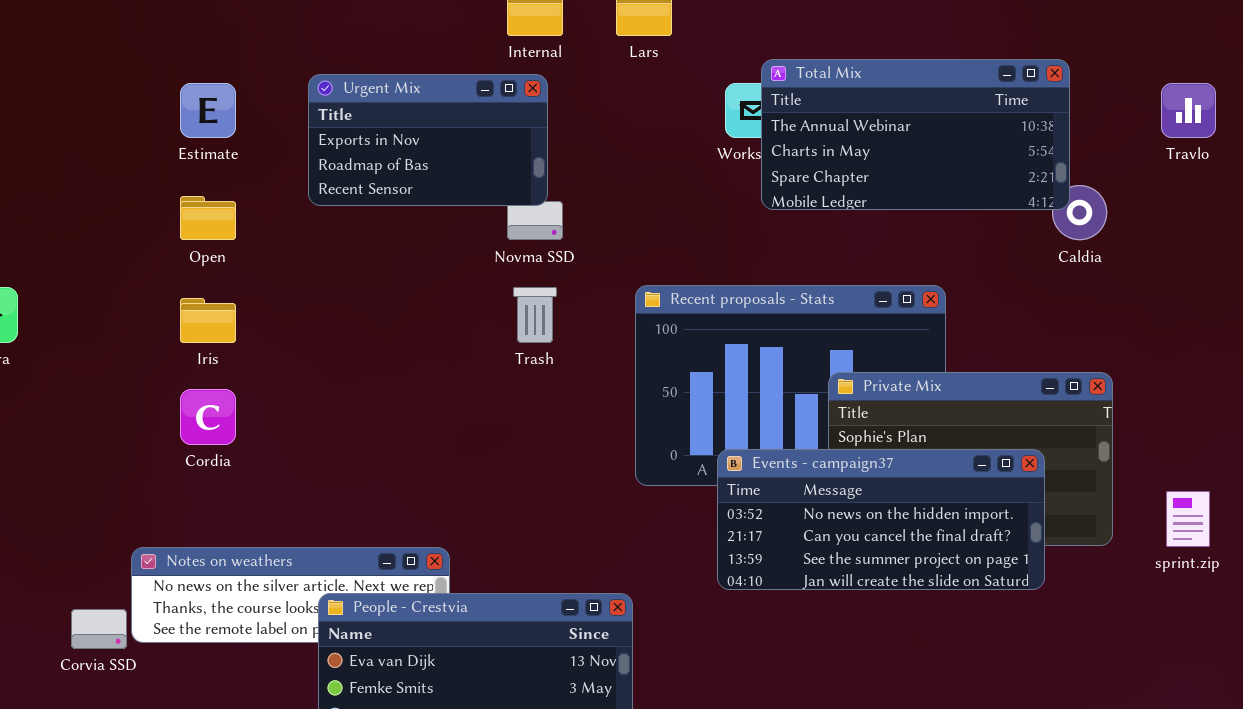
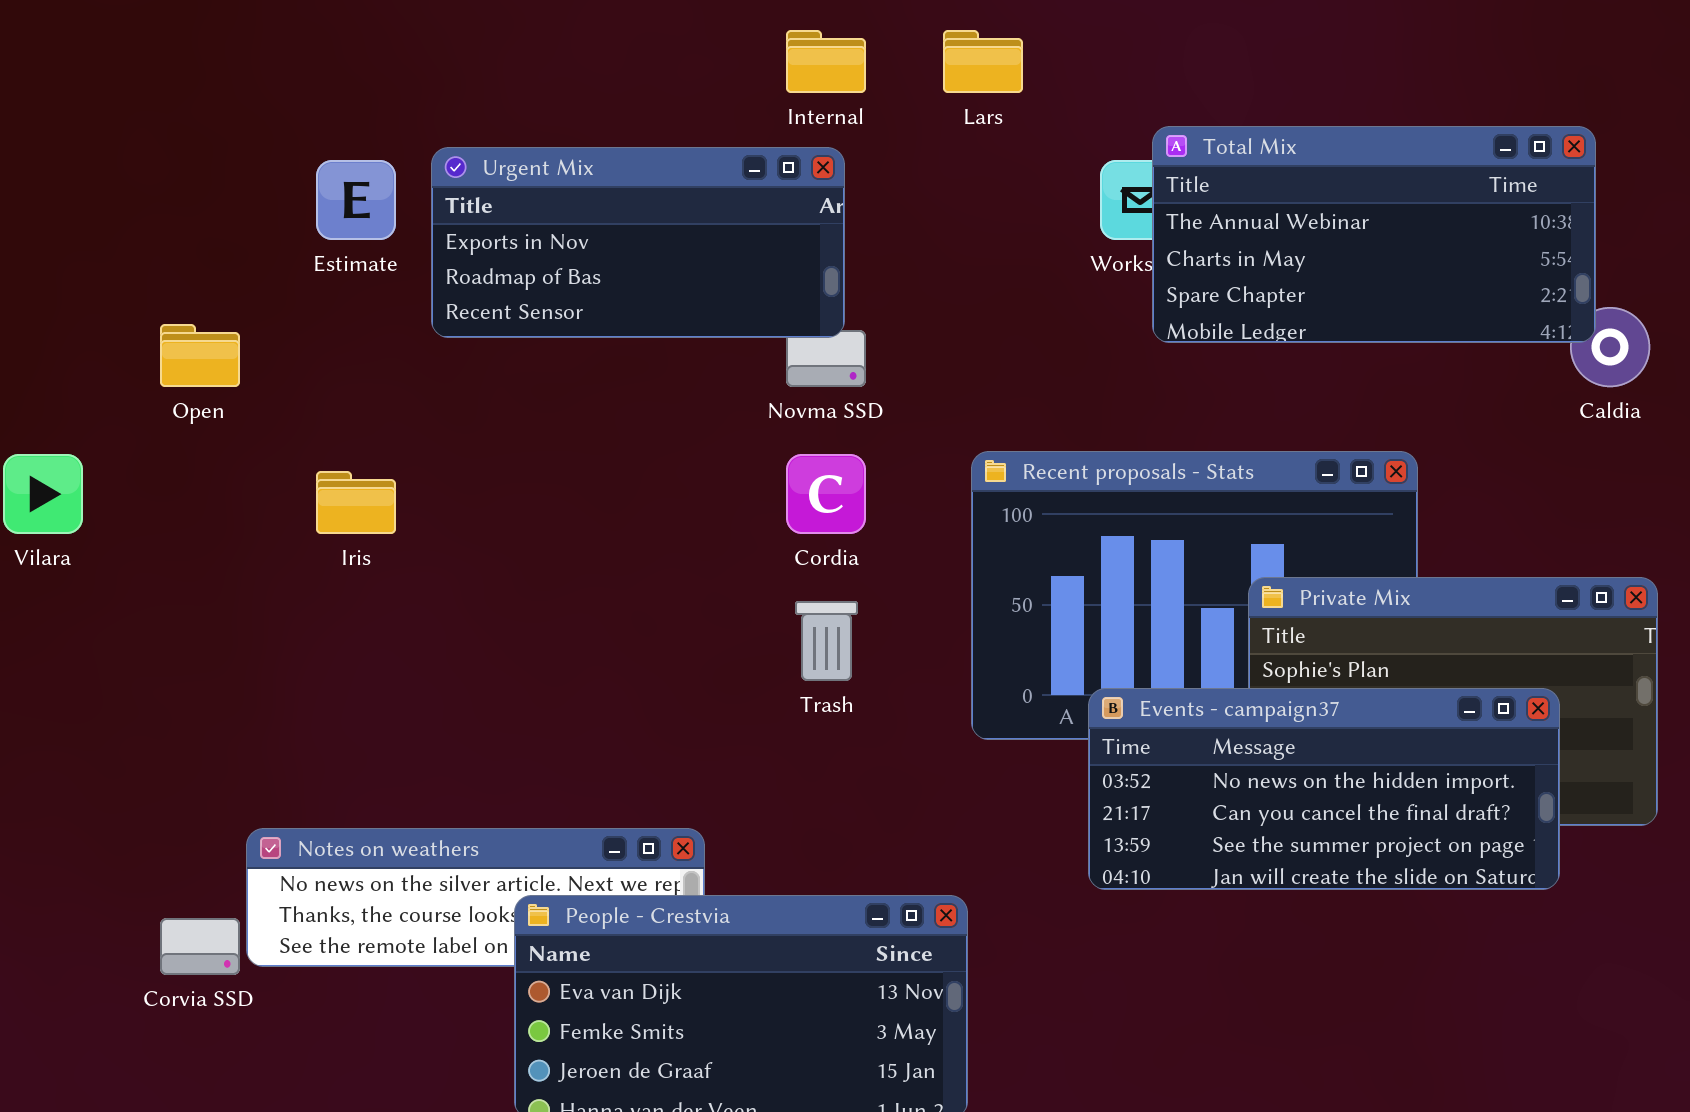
Urgent Mix: [308,74,548,206] -> [431,147,845,338], resized
Open: [180,196,236,240] -> [160,324,240,387], moved
Trash: [513,287,557,343] -> [795,601,858,681], moved
Cordia: [180,389,236,445] -> [786,454,866,534], moved

